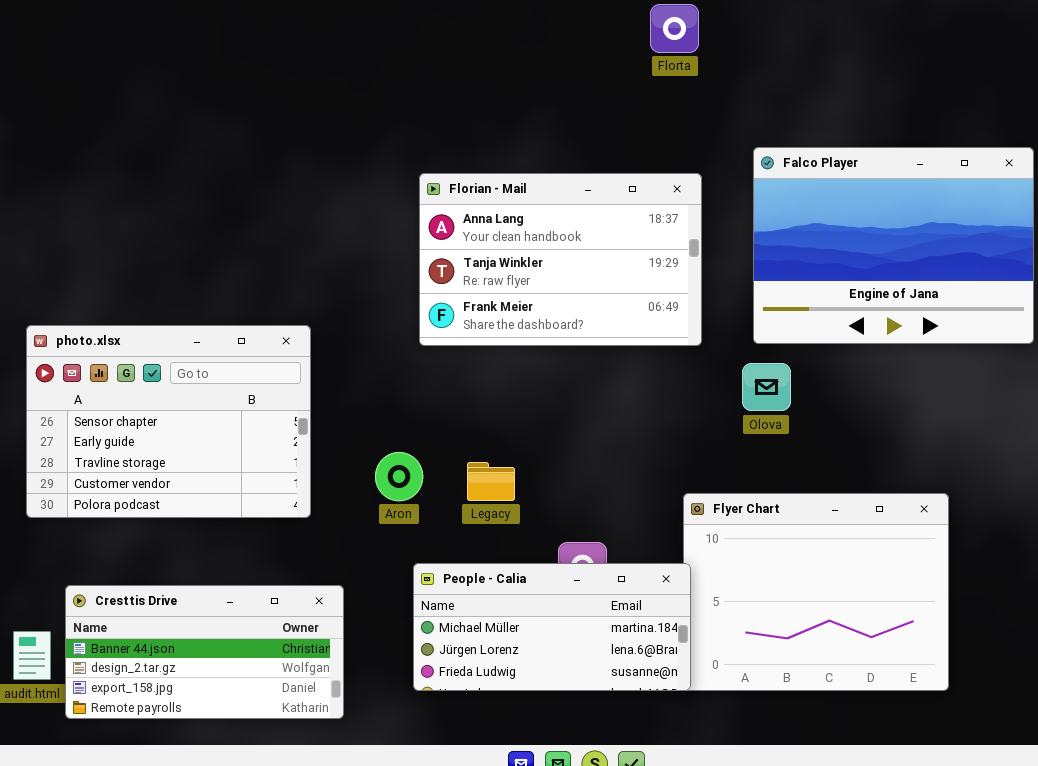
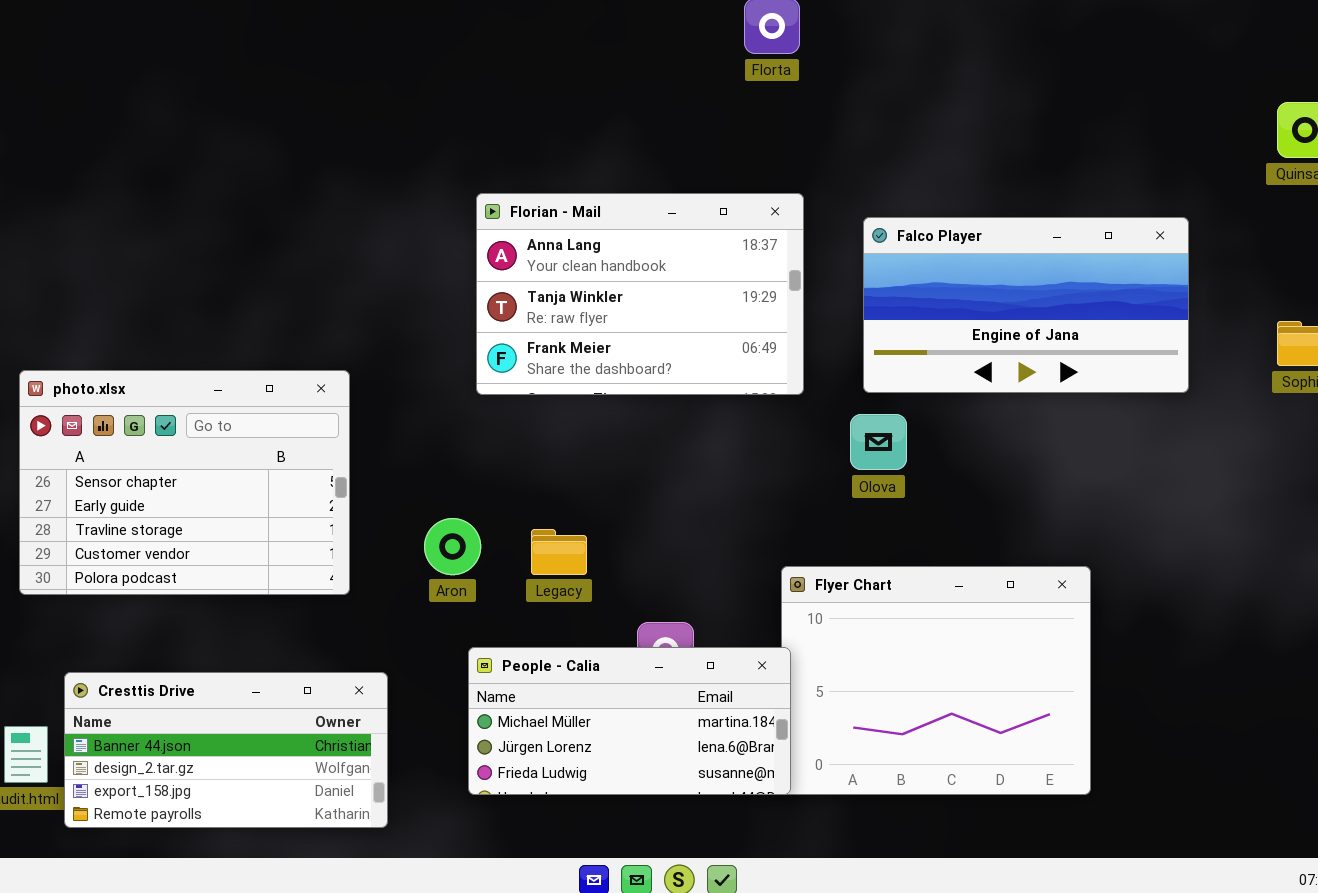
Falco Player: [753,147,1034,344] -> [863,217,1189,393], resized

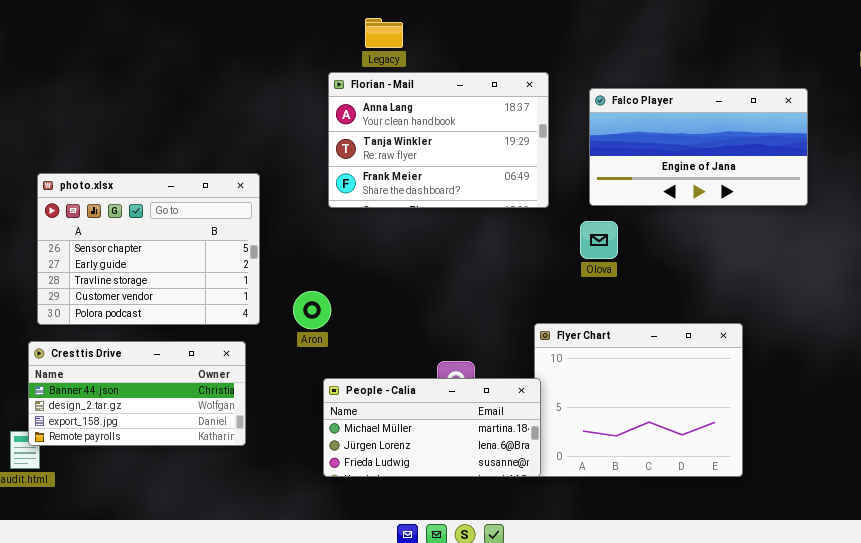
photo.xlsx: [19,370,350,595] -> [37,173,260,325], moved
Legacy: [531,529,587,575] -> [365,18,403,48], moved
Cresttis Drive: [64,672,388,828] -> [28,341,246,446], moved

